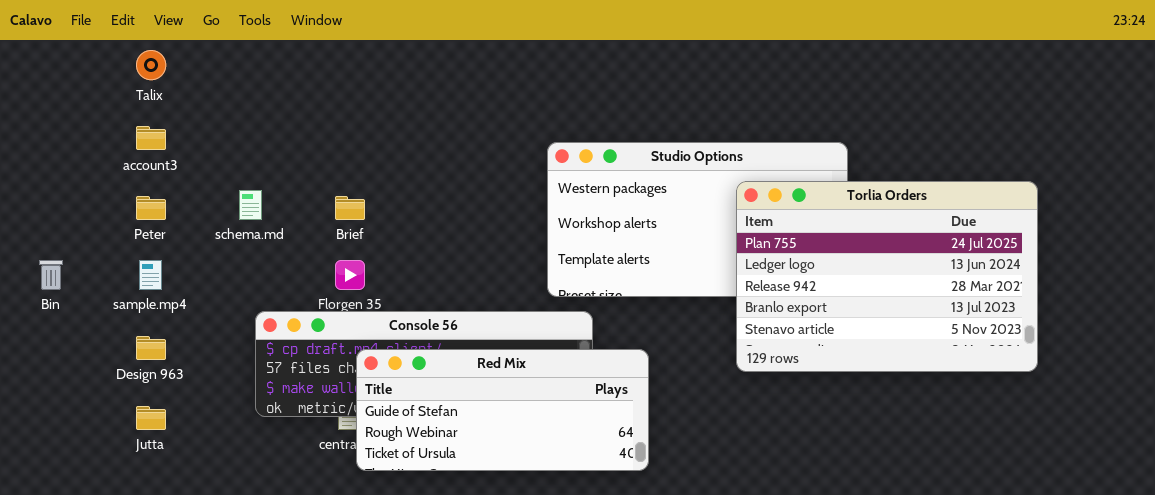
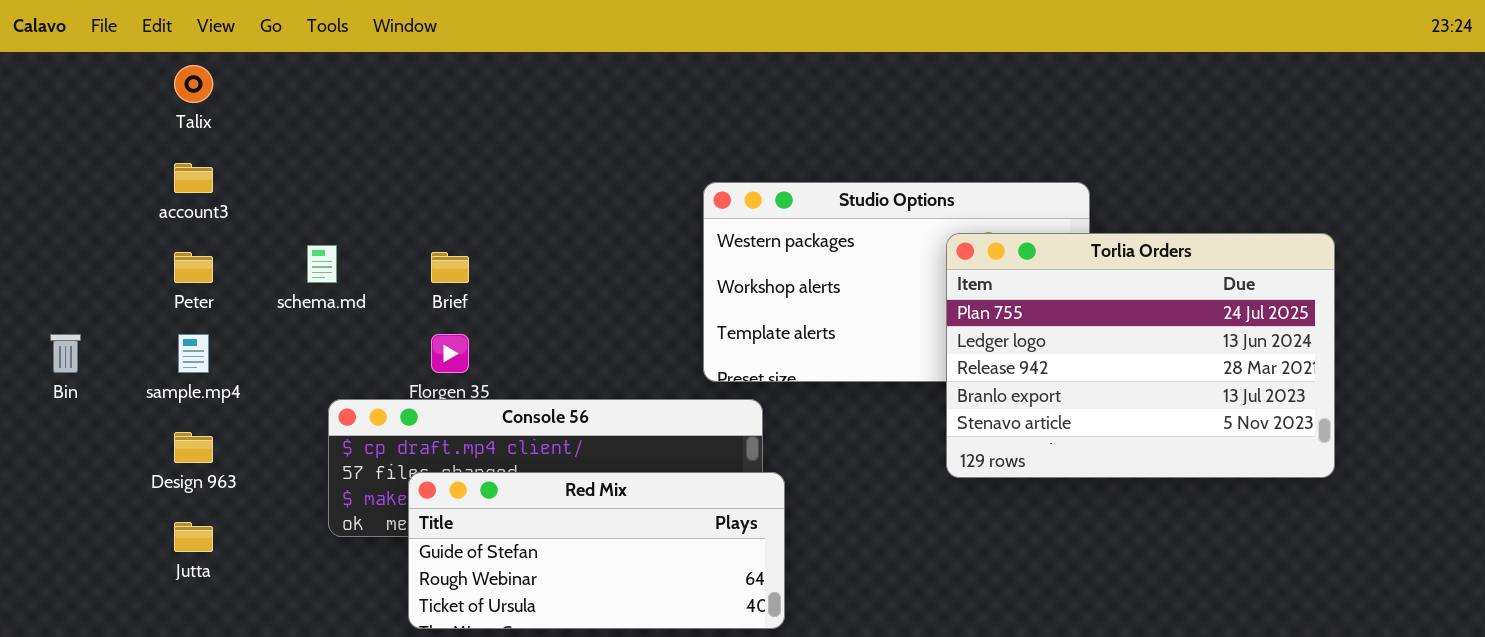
Red Mix: [356,349,649,471] -> [408,472,785,629], moved

